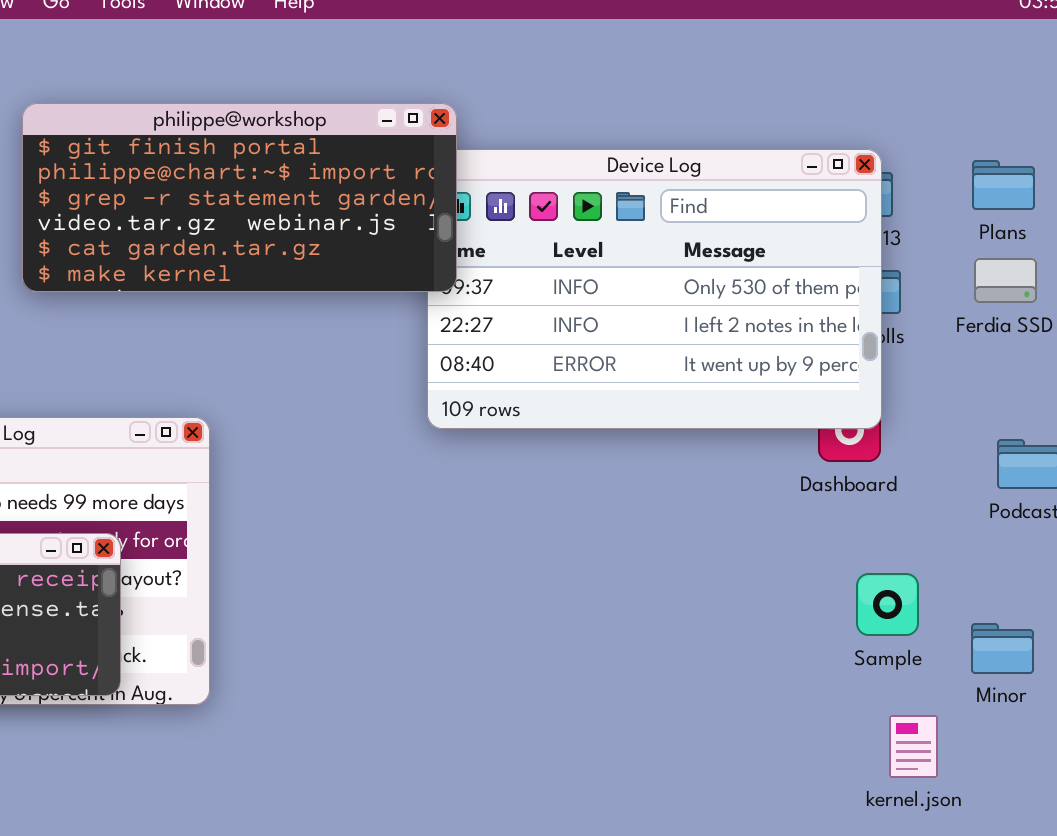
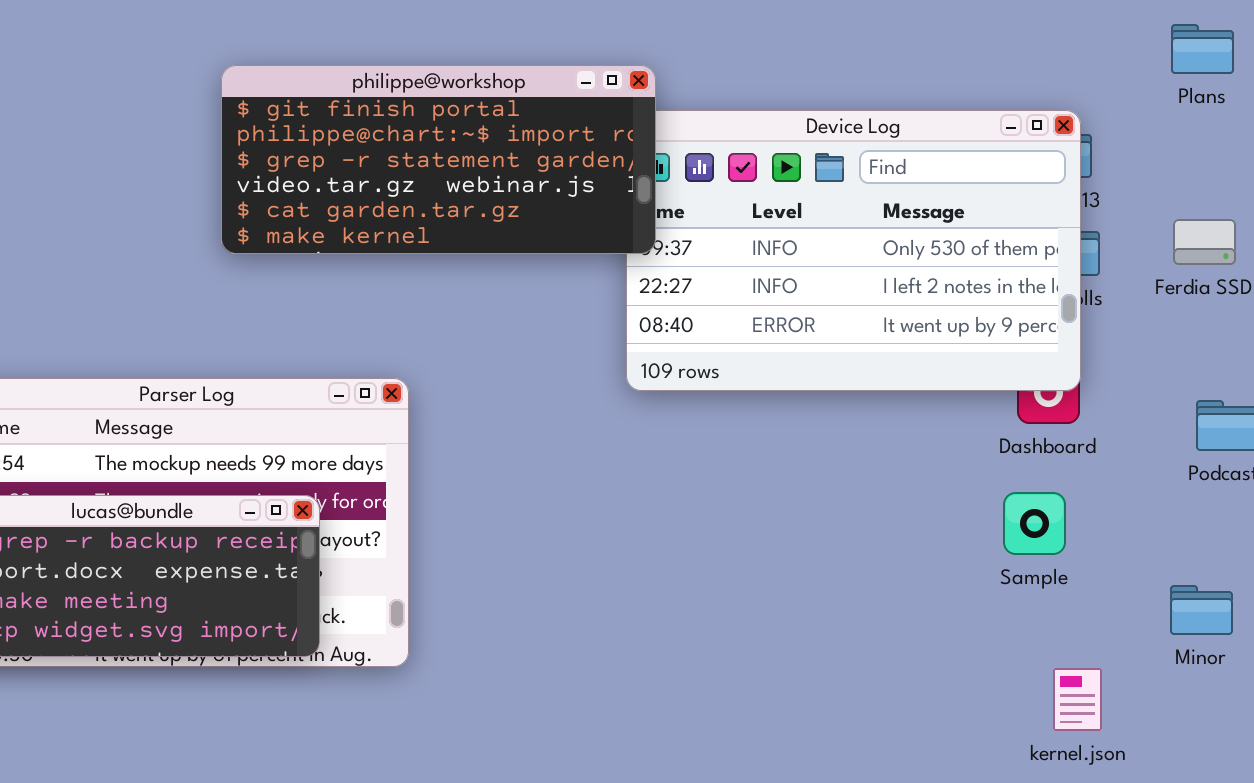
Plans: [972,160,1035,210] -> [1171,24,1234,74], moved
Sample: [856,573,919,636] -> [1003,492,1066,555], moved
kernel.json: [889,715,938,778] -> [1053,668,1102,731], moved

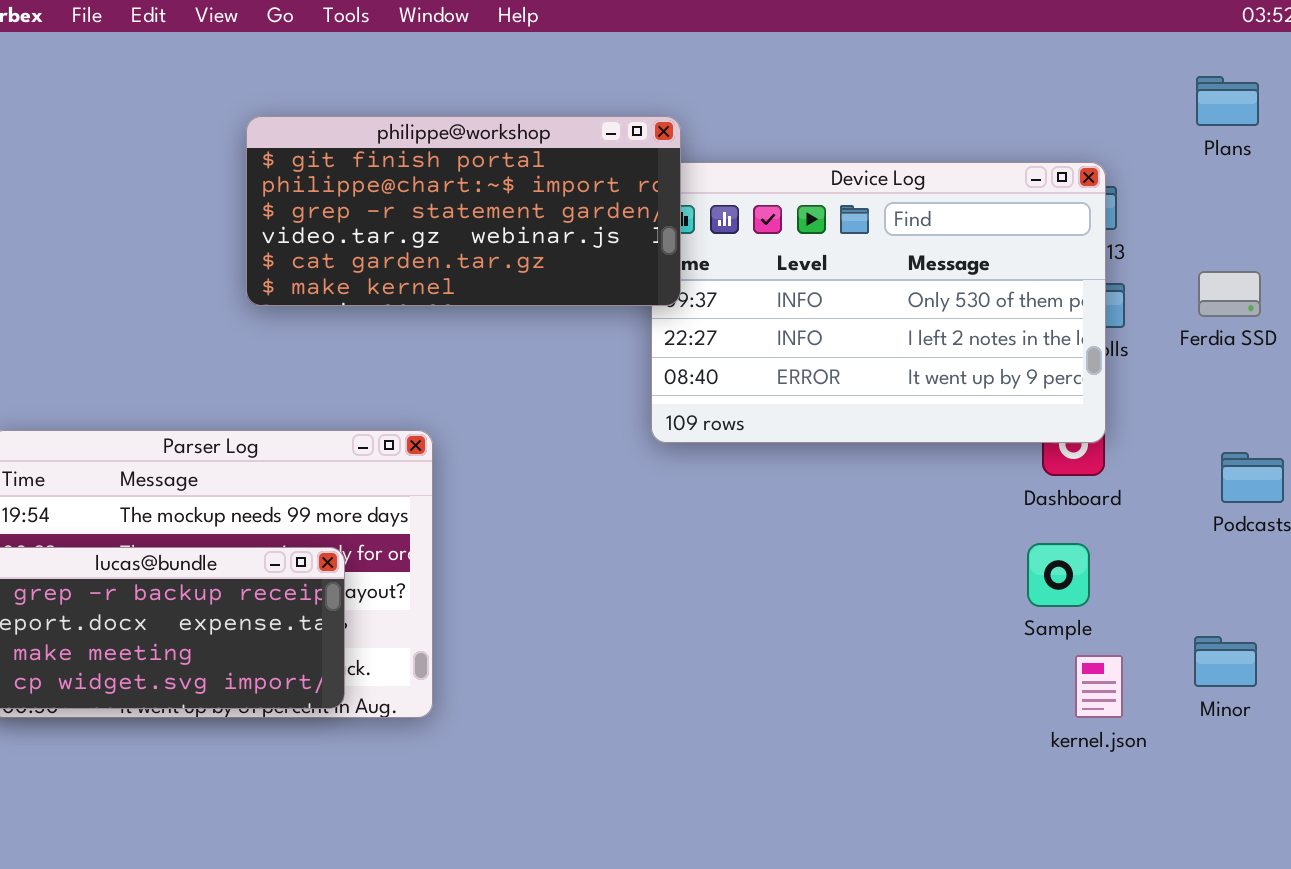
kernel.json: [1053,668,1102,731] -> [1075,655,1123,718], moved

